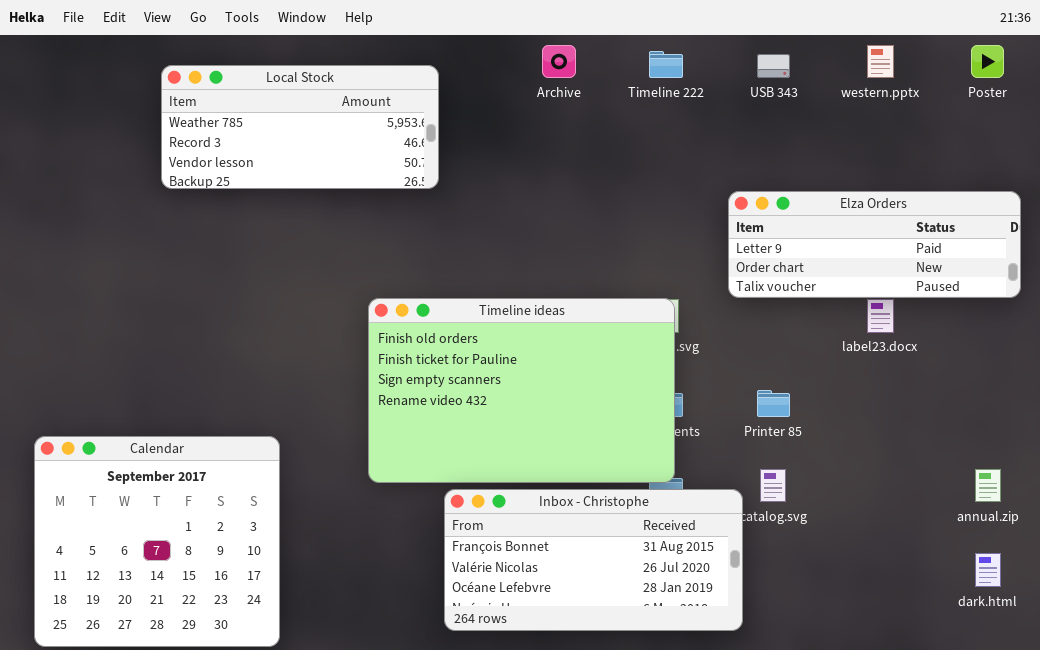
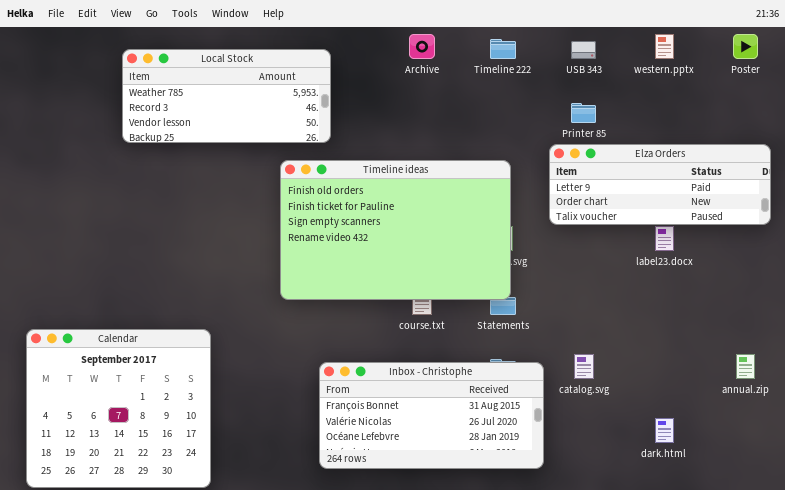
Timeline ideas: [368,298,675,483] -> [280,160,511,300], moved
Printer 85: [757,390,790,417] -> [571,103,596,123], moved
Inbox - Christophe: [444,489,743,631] -> [319,362,544,469], moved
dark.html: [975,553,1001,587] -> [655,418,674,443], moved

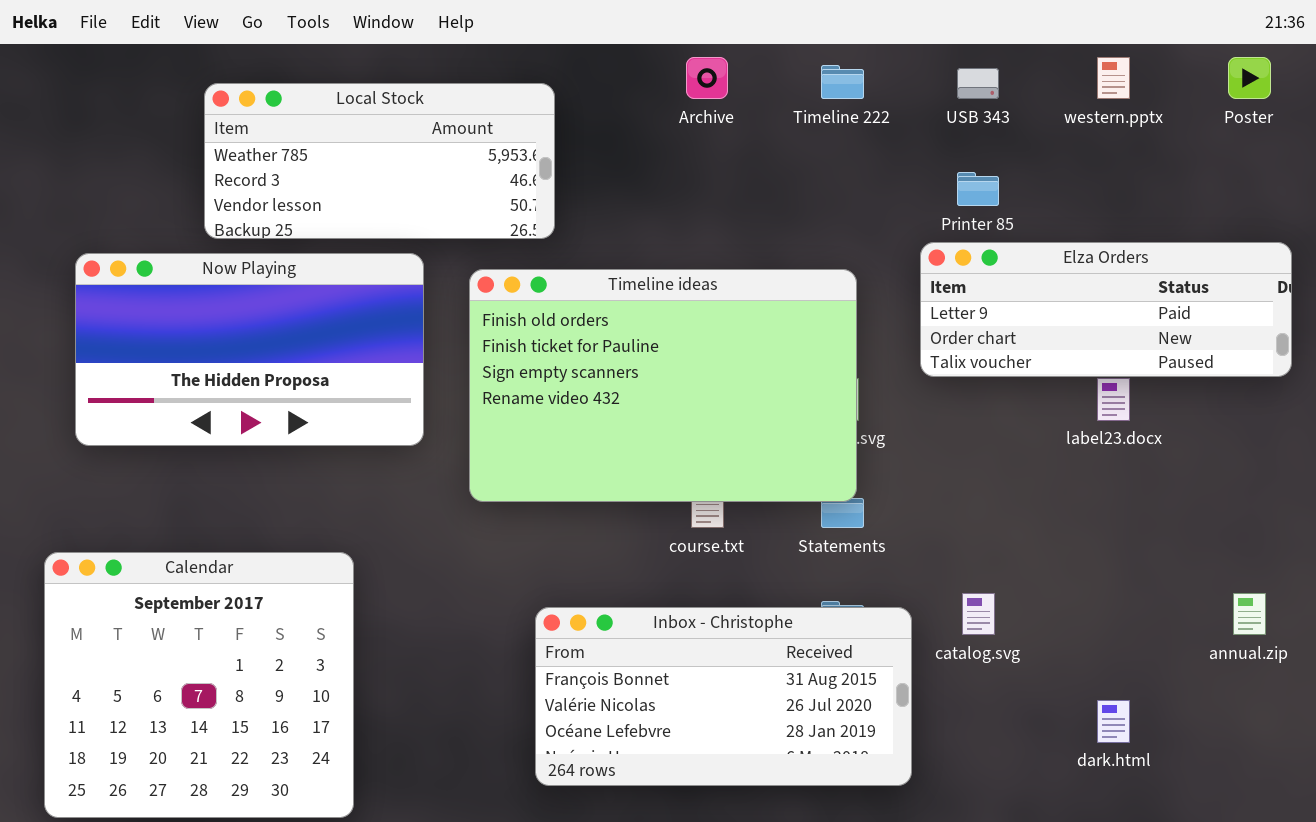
Now Playing: none -> [75,253,424,446], opened

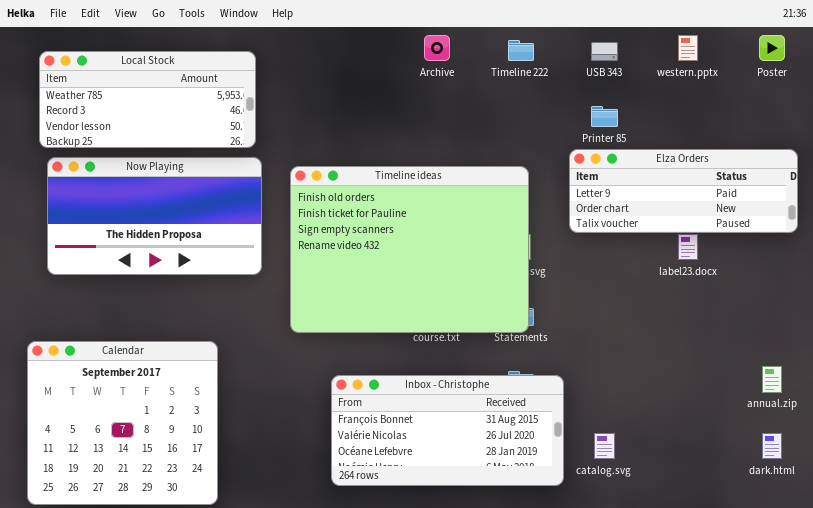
Local Stock: [204,83,555,239] -> [39,51,256,148], moved
Timeline ideas: [469,269,857,502] -> [290,166,529,333], resized
catalog.svg: [962,593,995,635] -> [594,433,615,459], moved
dark.html: [1097,700,1130,743] -> [762,433,782,459], moved

